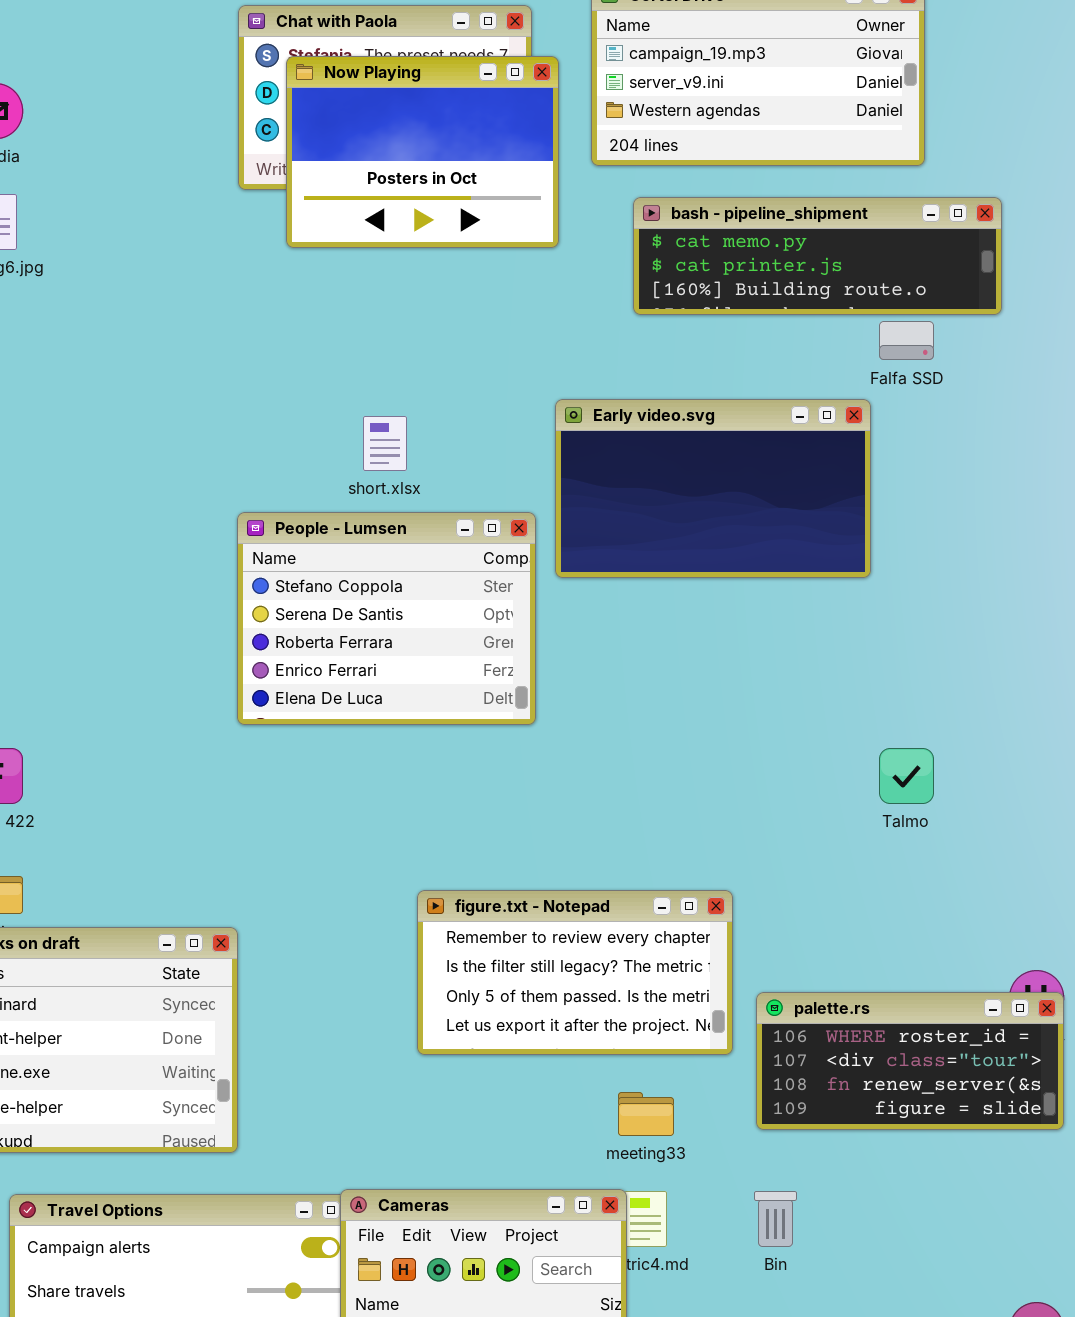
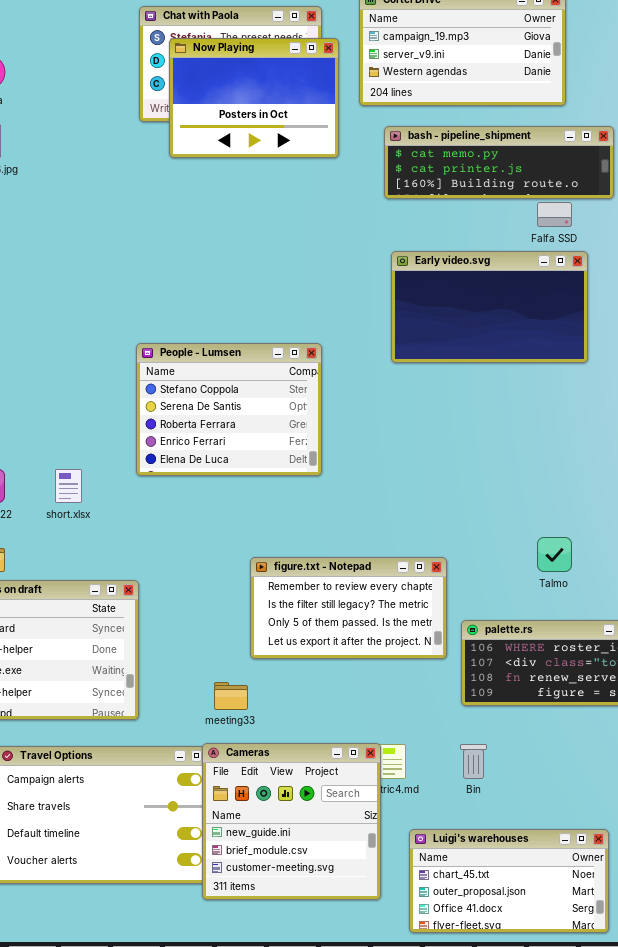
Early video.svg: [555,399,871,578] -> [391,251,588,363], moved
short.xlsx: [363,416,407,471] -> [55,469,82,503], moved
People - Lumsen: [237,512,536,725] -> [136,343,322,476], moved
Talmo: [879,748,934,804] -> [537,537,572,572], moved
meeting33: [618,1092,674,1136] -> [214,682,248,710], moved

